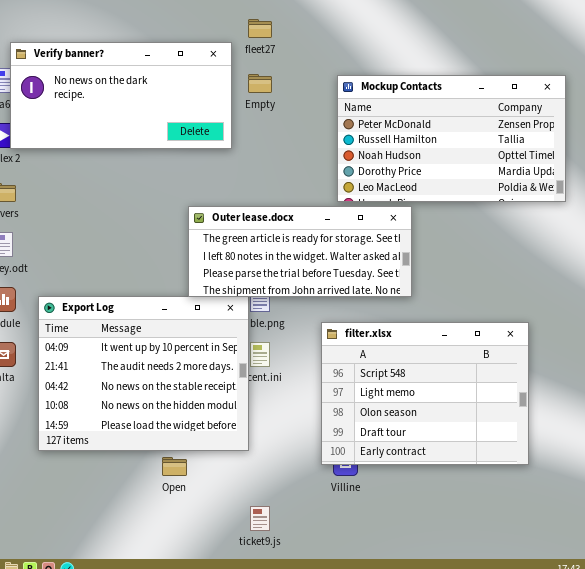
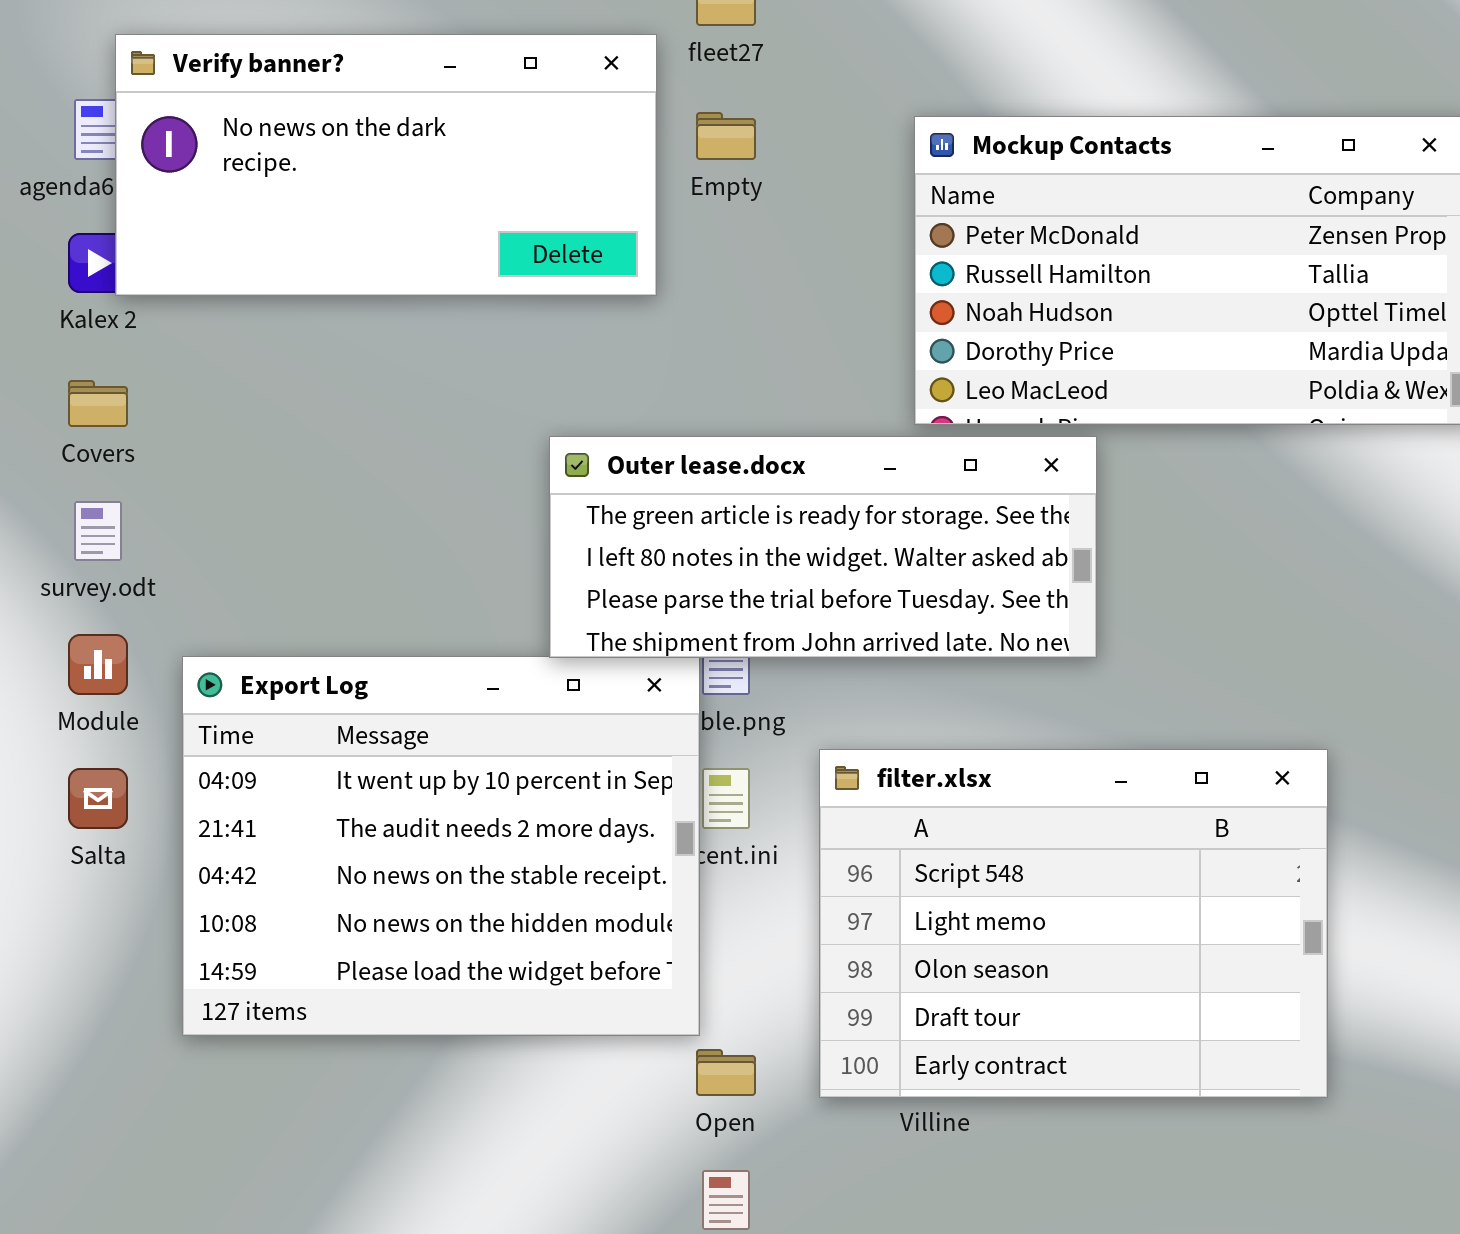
filter.xlsx: [321,322,529,465] -> [819,749,1328,1098], moved
Open: [162,457,187,476] -> [696,1049,756,1096], moved

